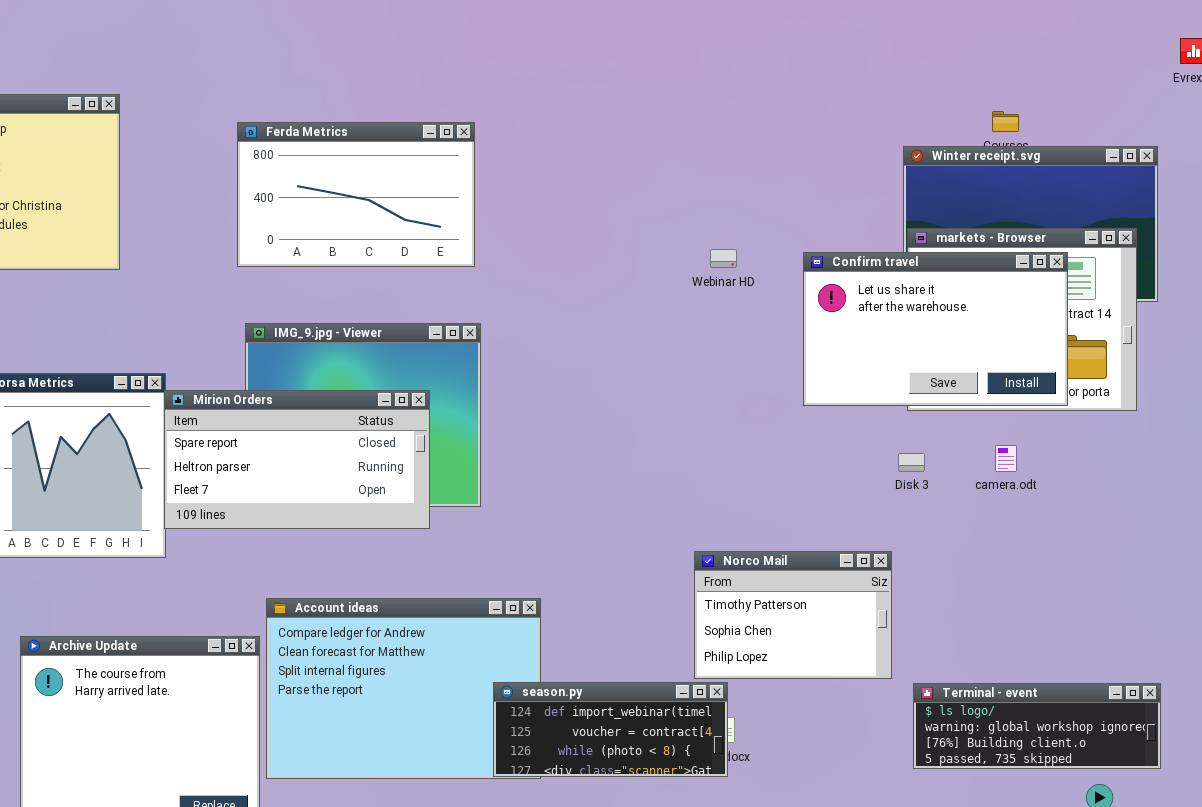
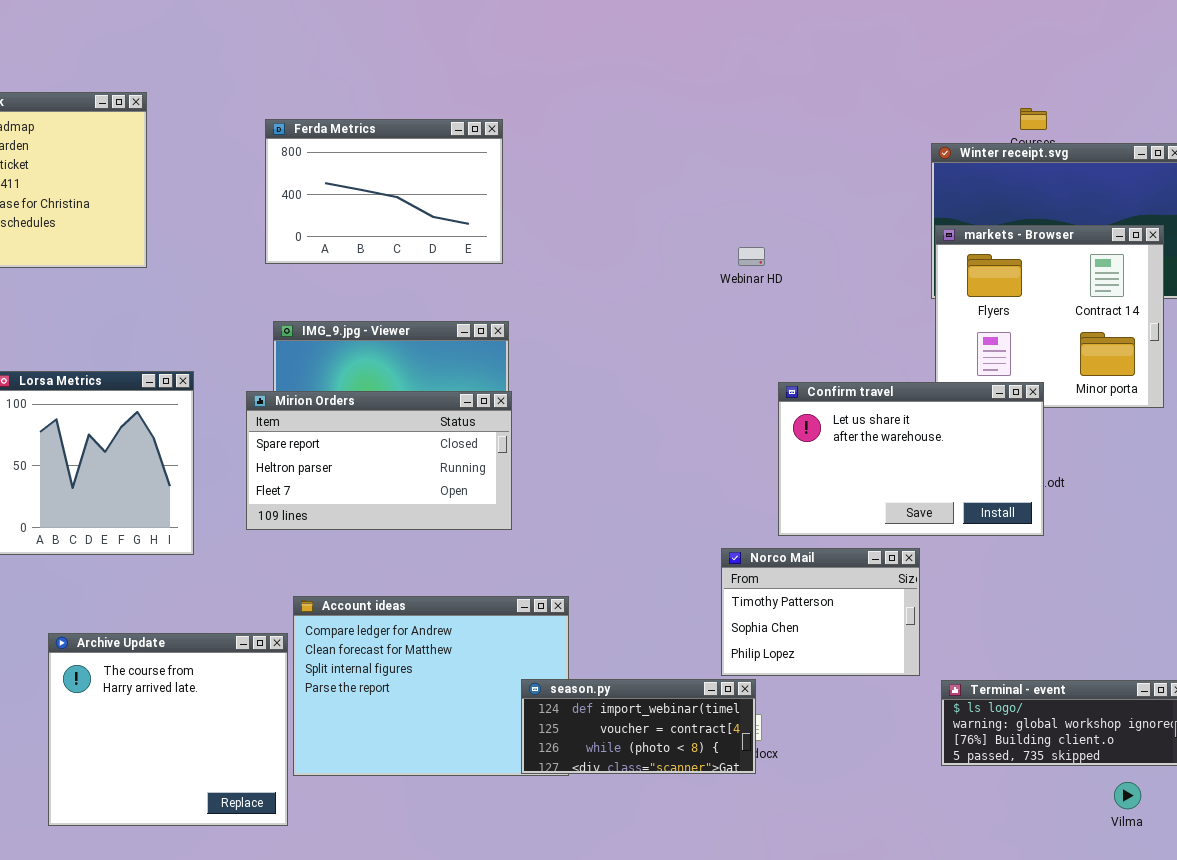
Confirm travel: [803,252,1068,406] -> [778,382,1044,536], moved
Mirion Orders: [164,390,430,529] -> [246,391,512,530], moved

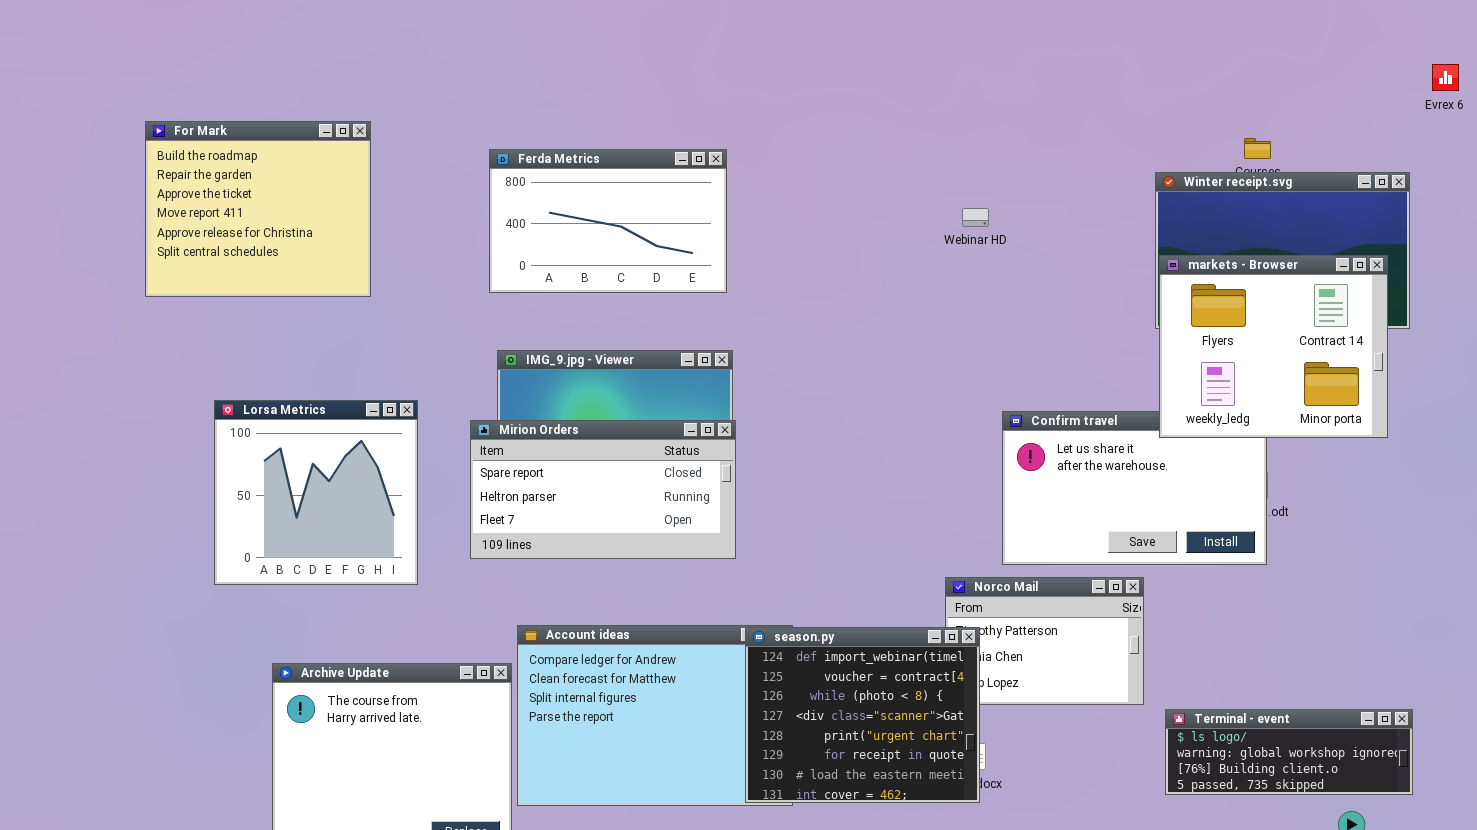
markets - Browser: [935,225,1164,408] -> [1159,255,1388,438], raised
Webinar HD: [738,247,765,266] -> [962,208,989,227], moved
season.py: [521,679,756,774] -> [745,627,980,803], resized

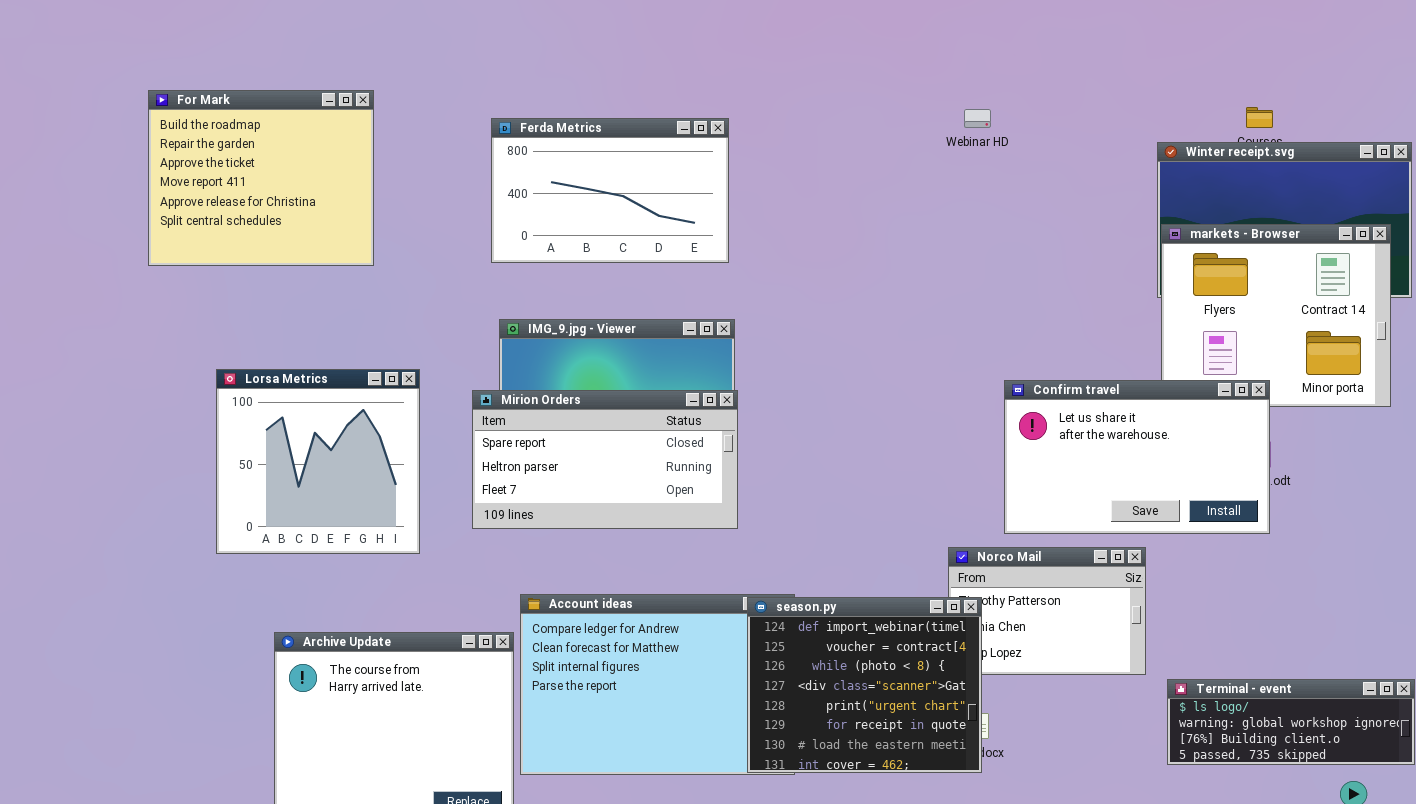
Webinar HD: [962,208,989,227] -> [964,109,991,128], moved
Confirm travel: [1002,411,1267,565] -> [1004,380,1270,534], raised

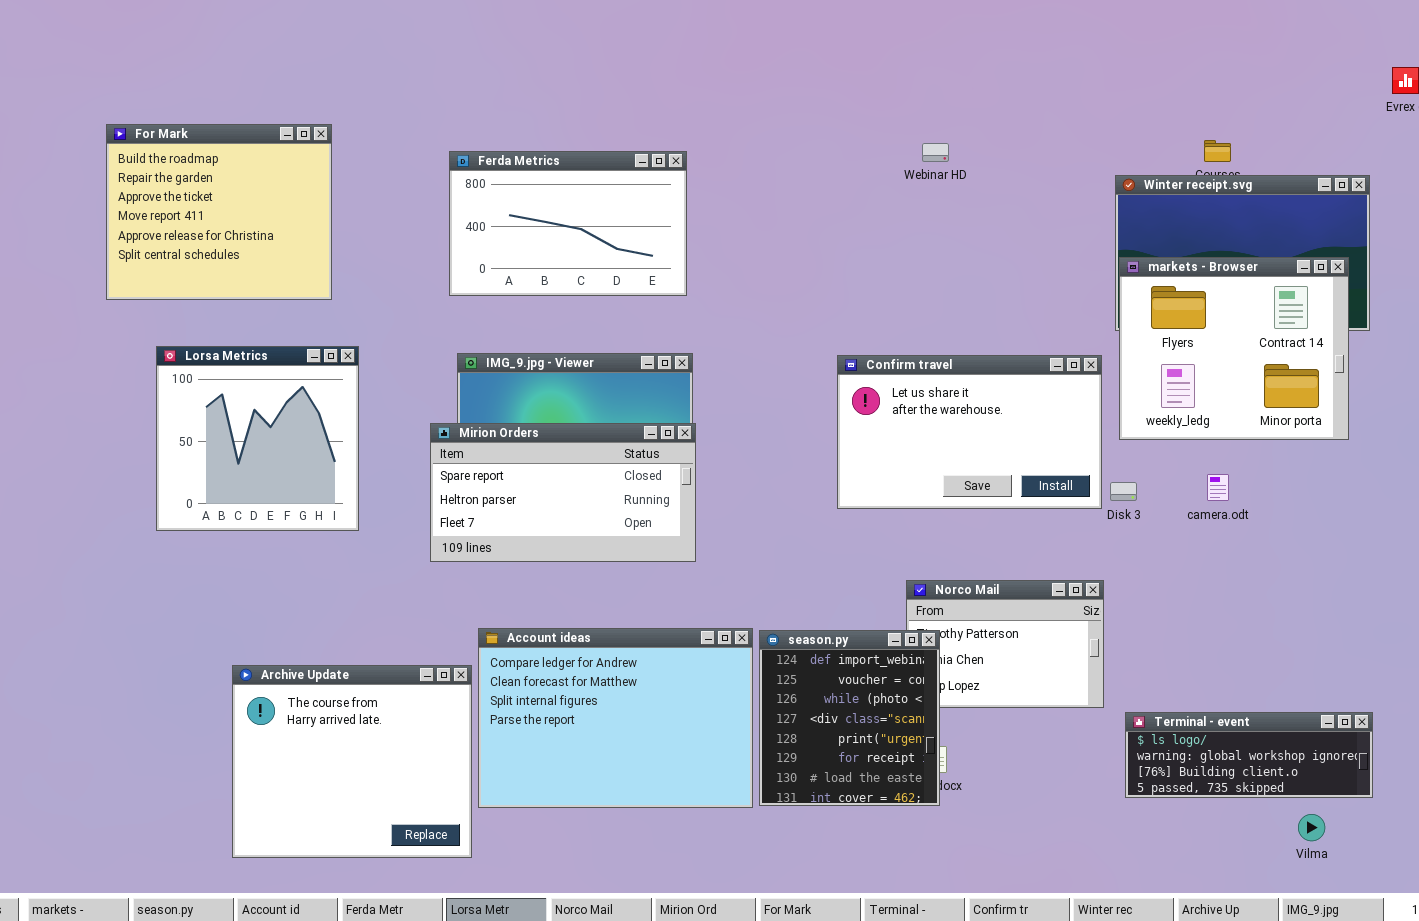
Lorsa Metrics: [216,369,420,554] -> [156,346,359,531], moved
Confirm travel: [1004,380,1270,534] -> [837,355,1102,509], moved
season.py: [747,597,982,773] -> [759,630,940,806], resized

